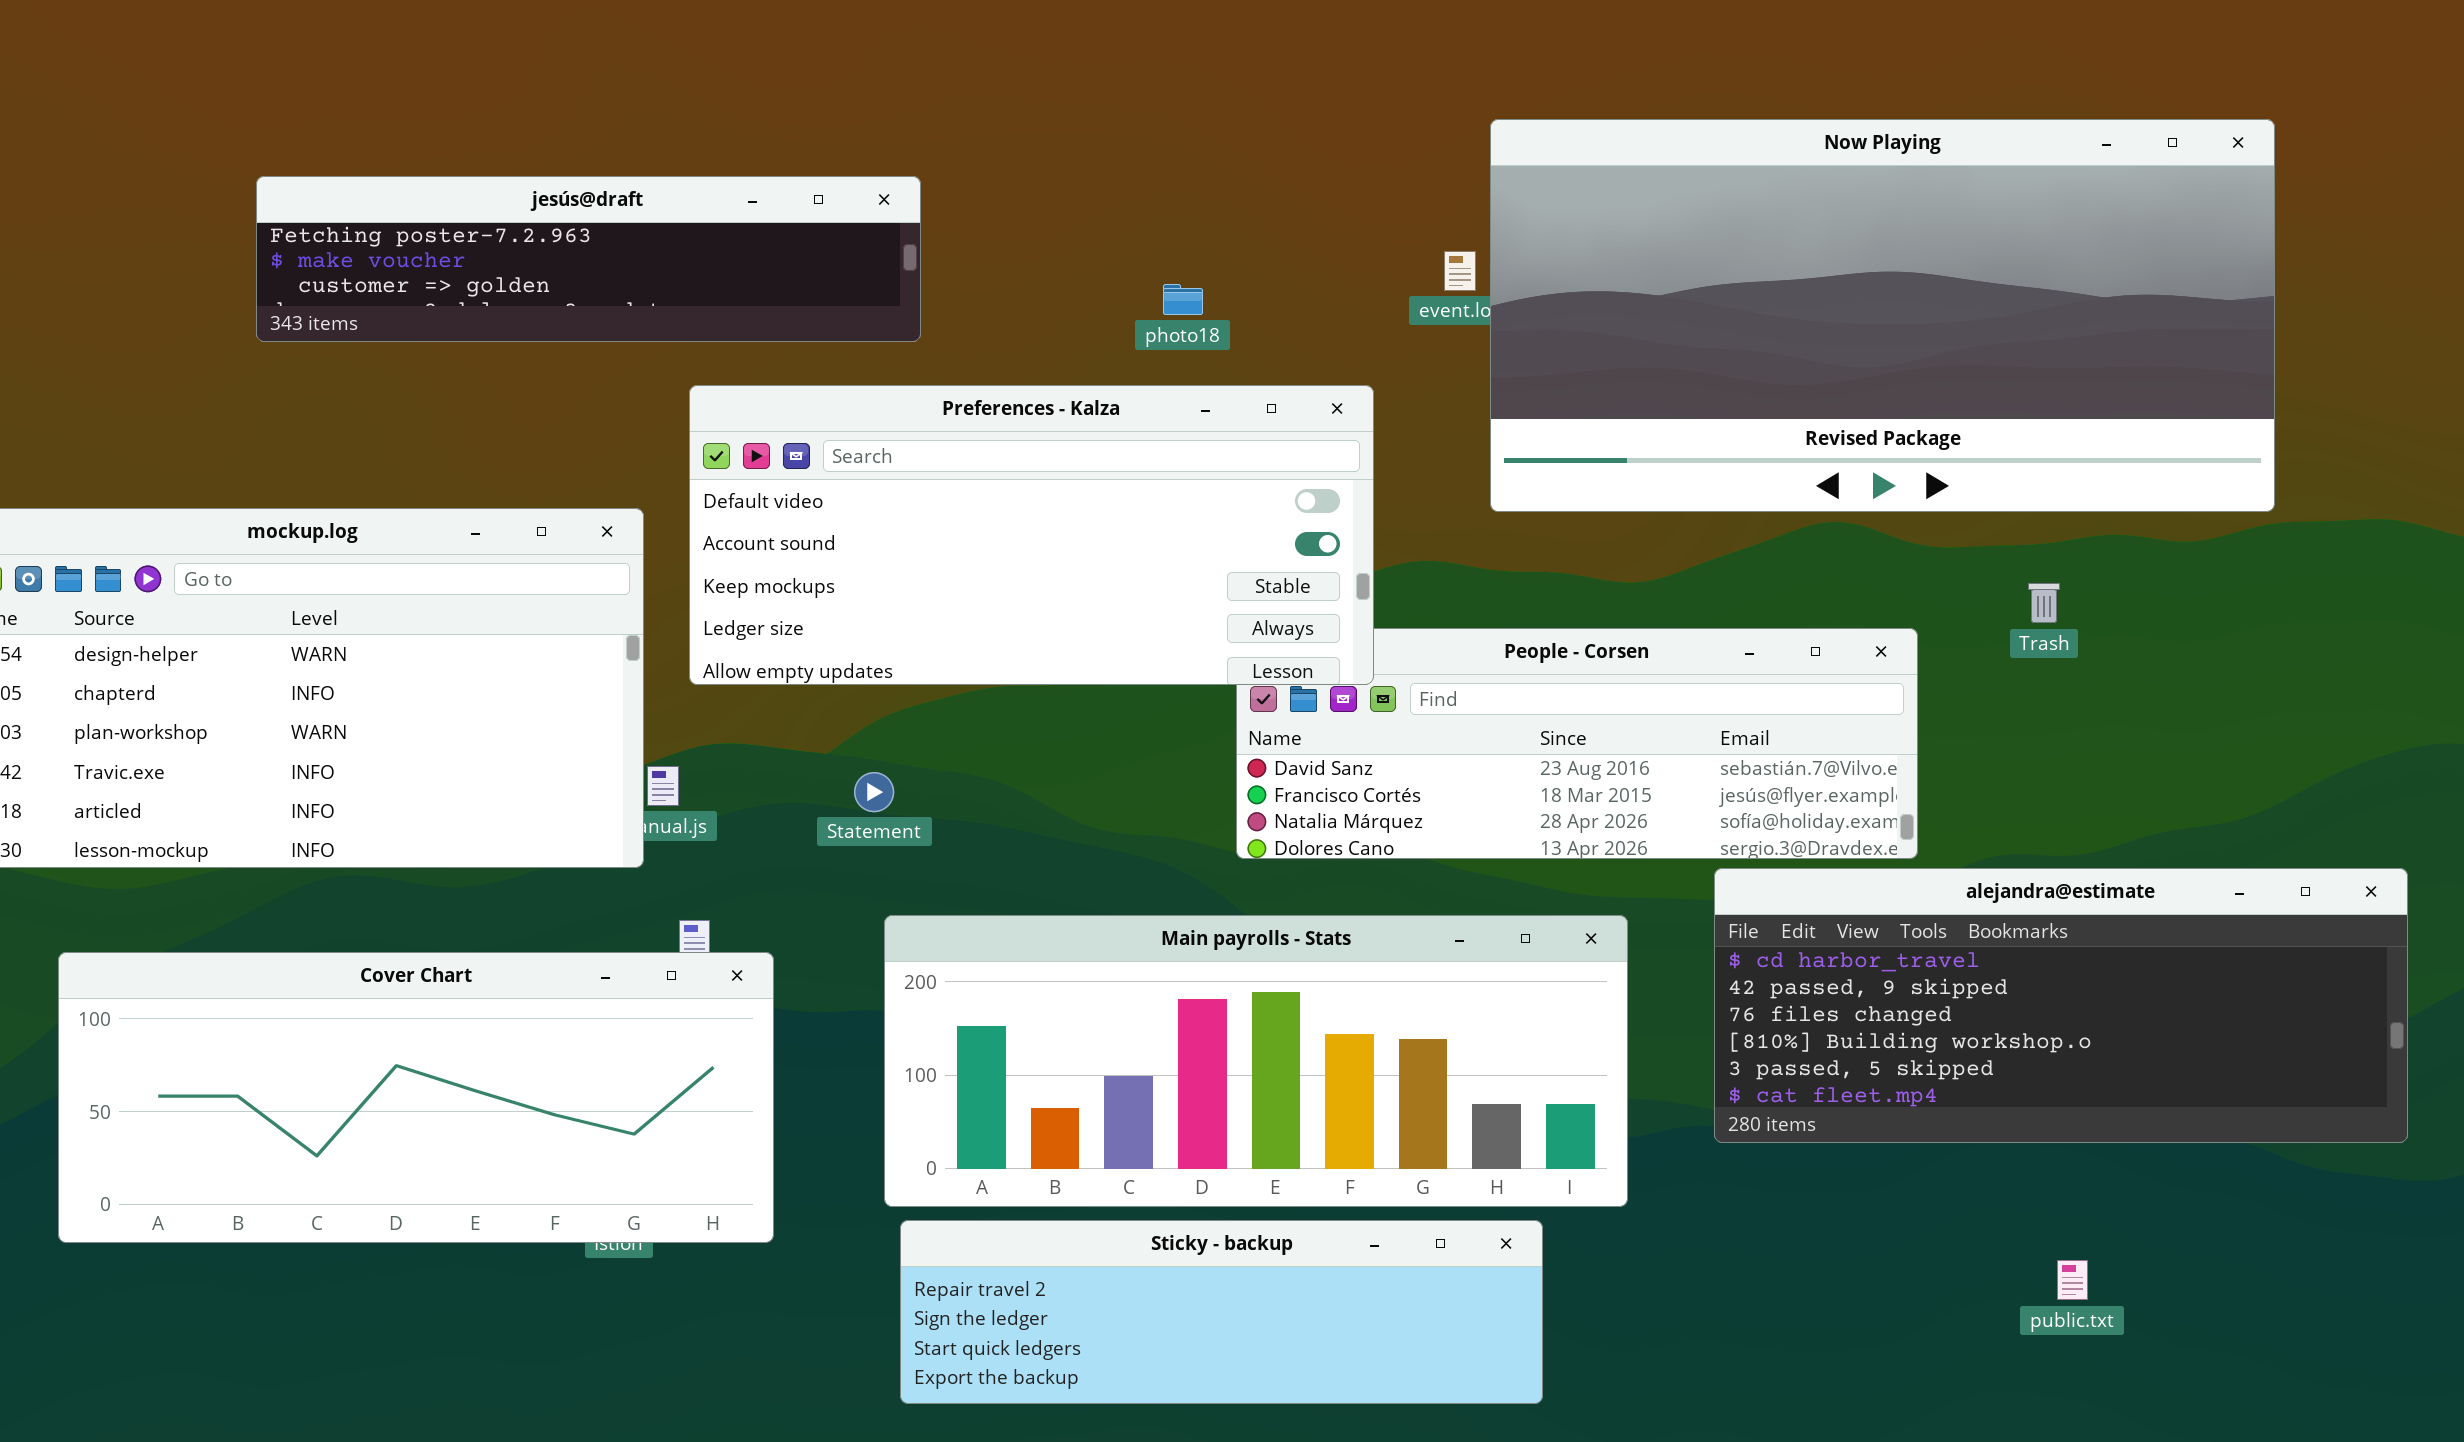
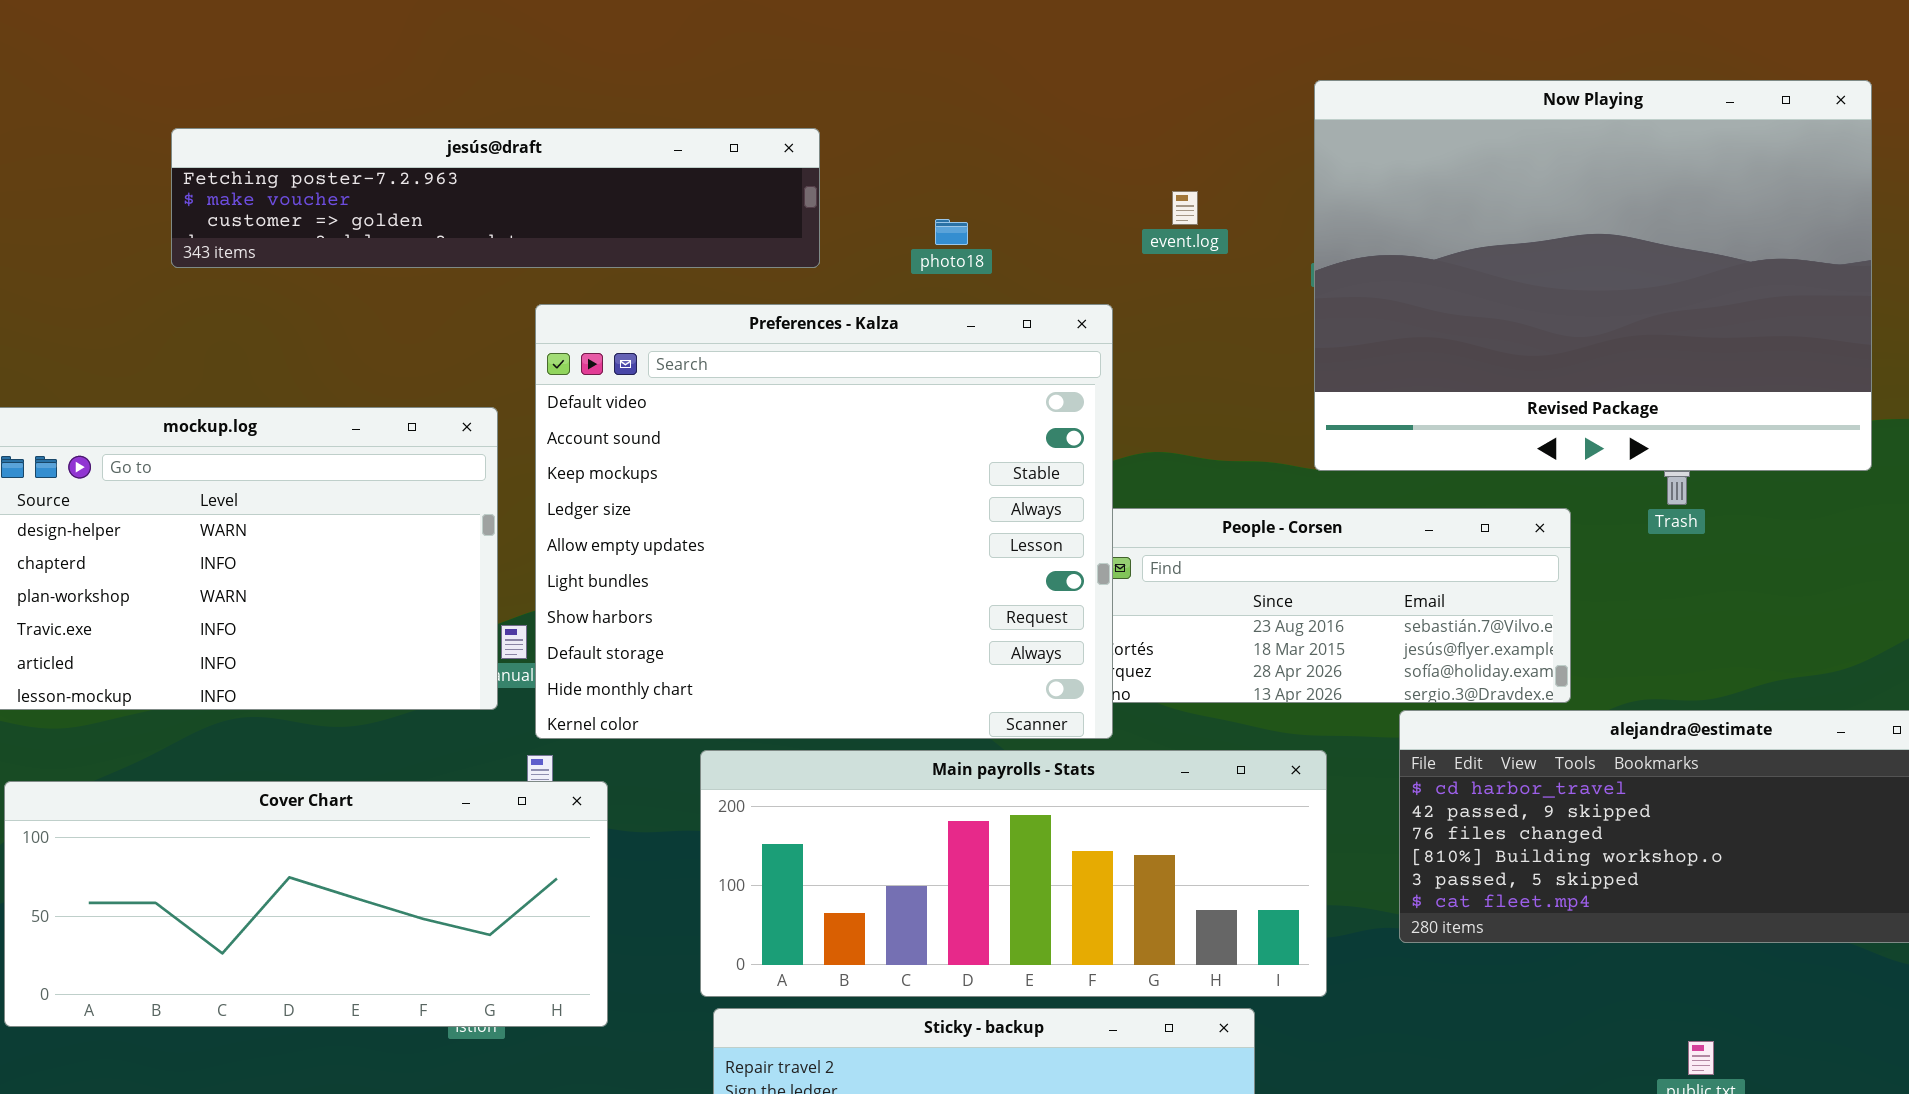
Now Playing: [1490,119,2275,512] -> [1314,80,1872,471], resized
jesús@draft: [256,176,921,342] -> [171,128,820,268], resized
Preferences - Kalza: [689,385,1374,685] -> [535,304,1113,739], resized

